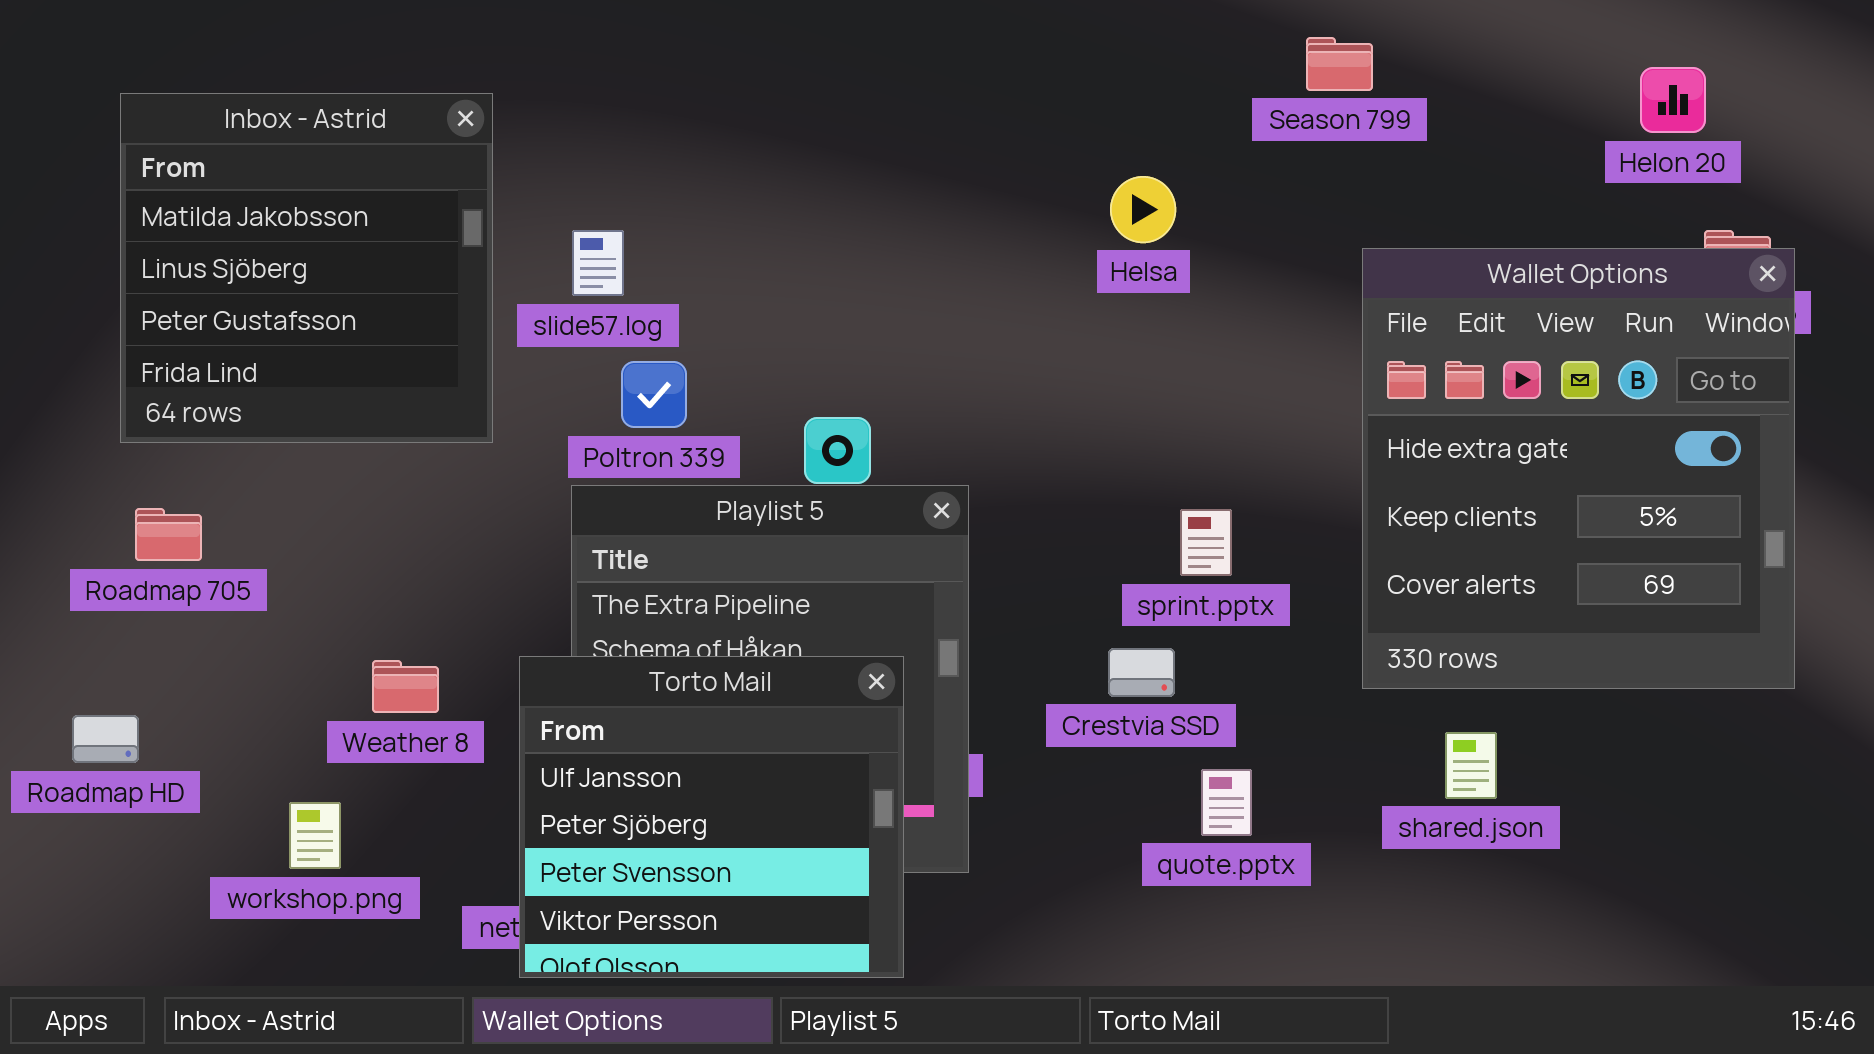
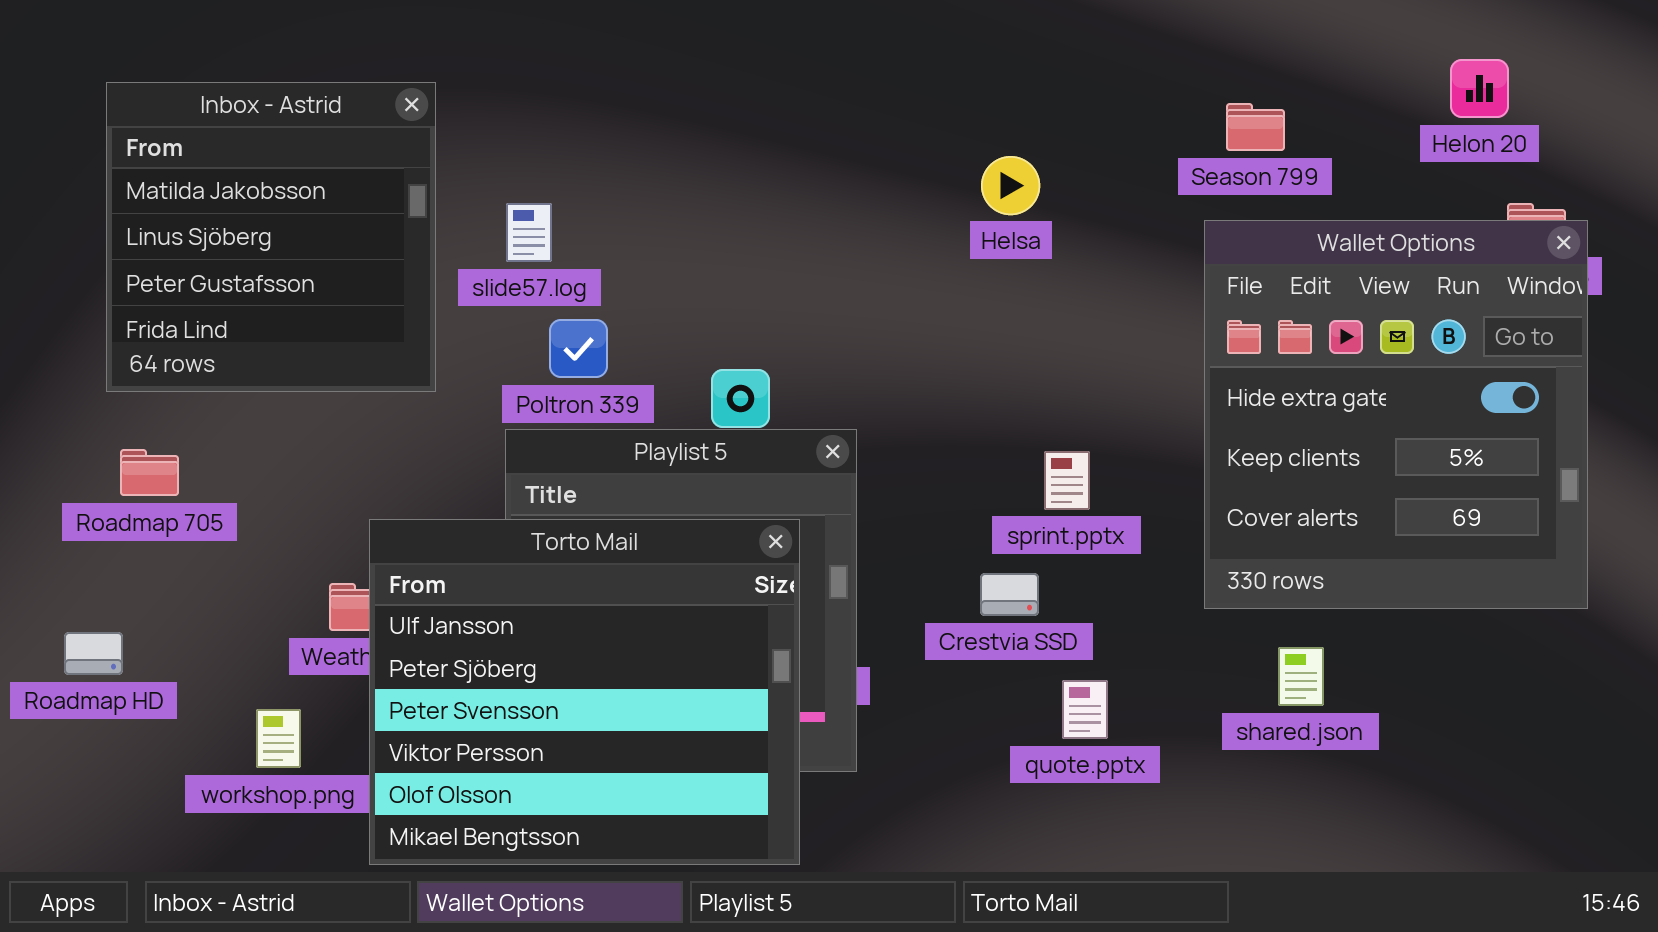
Season 799: [1306,37,1373,91] -> [1226,103,1285,151], moved
Torto Mail: [519,656,904,978] -> [369,519,800,865], resized

